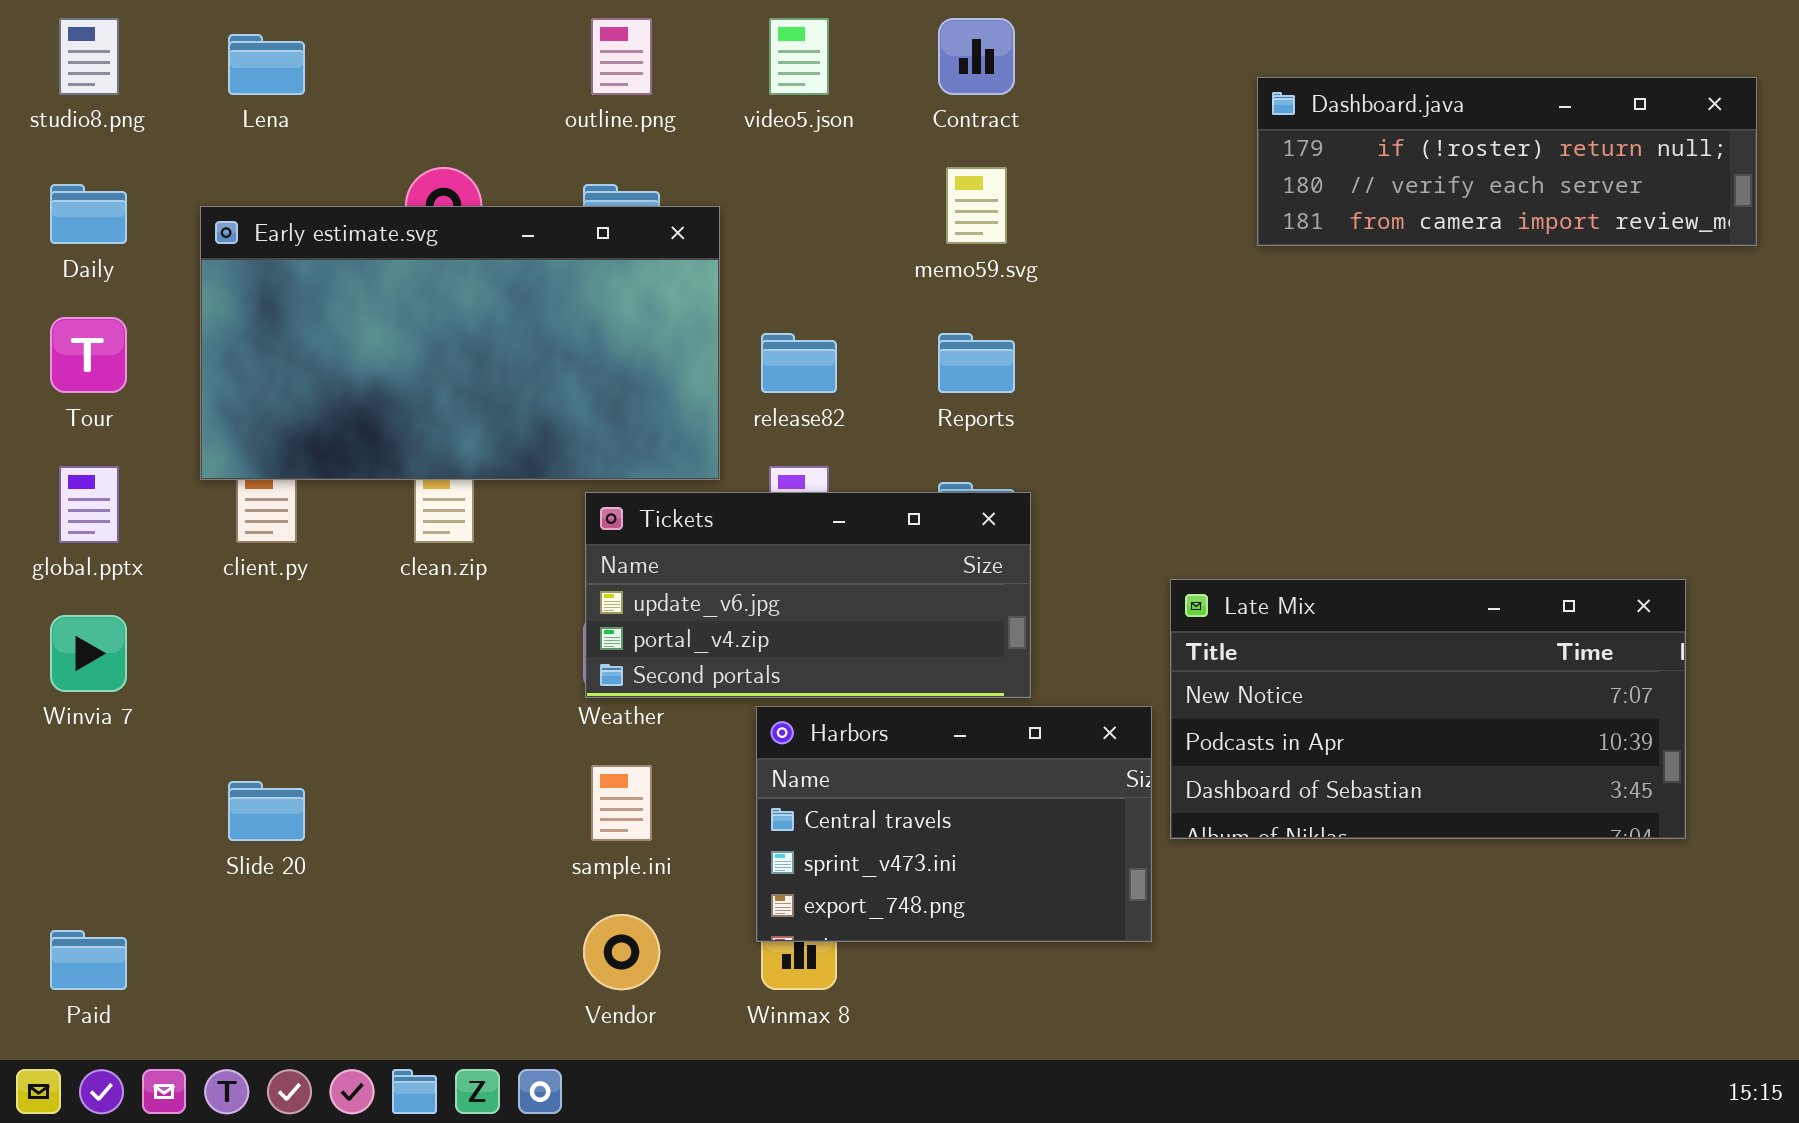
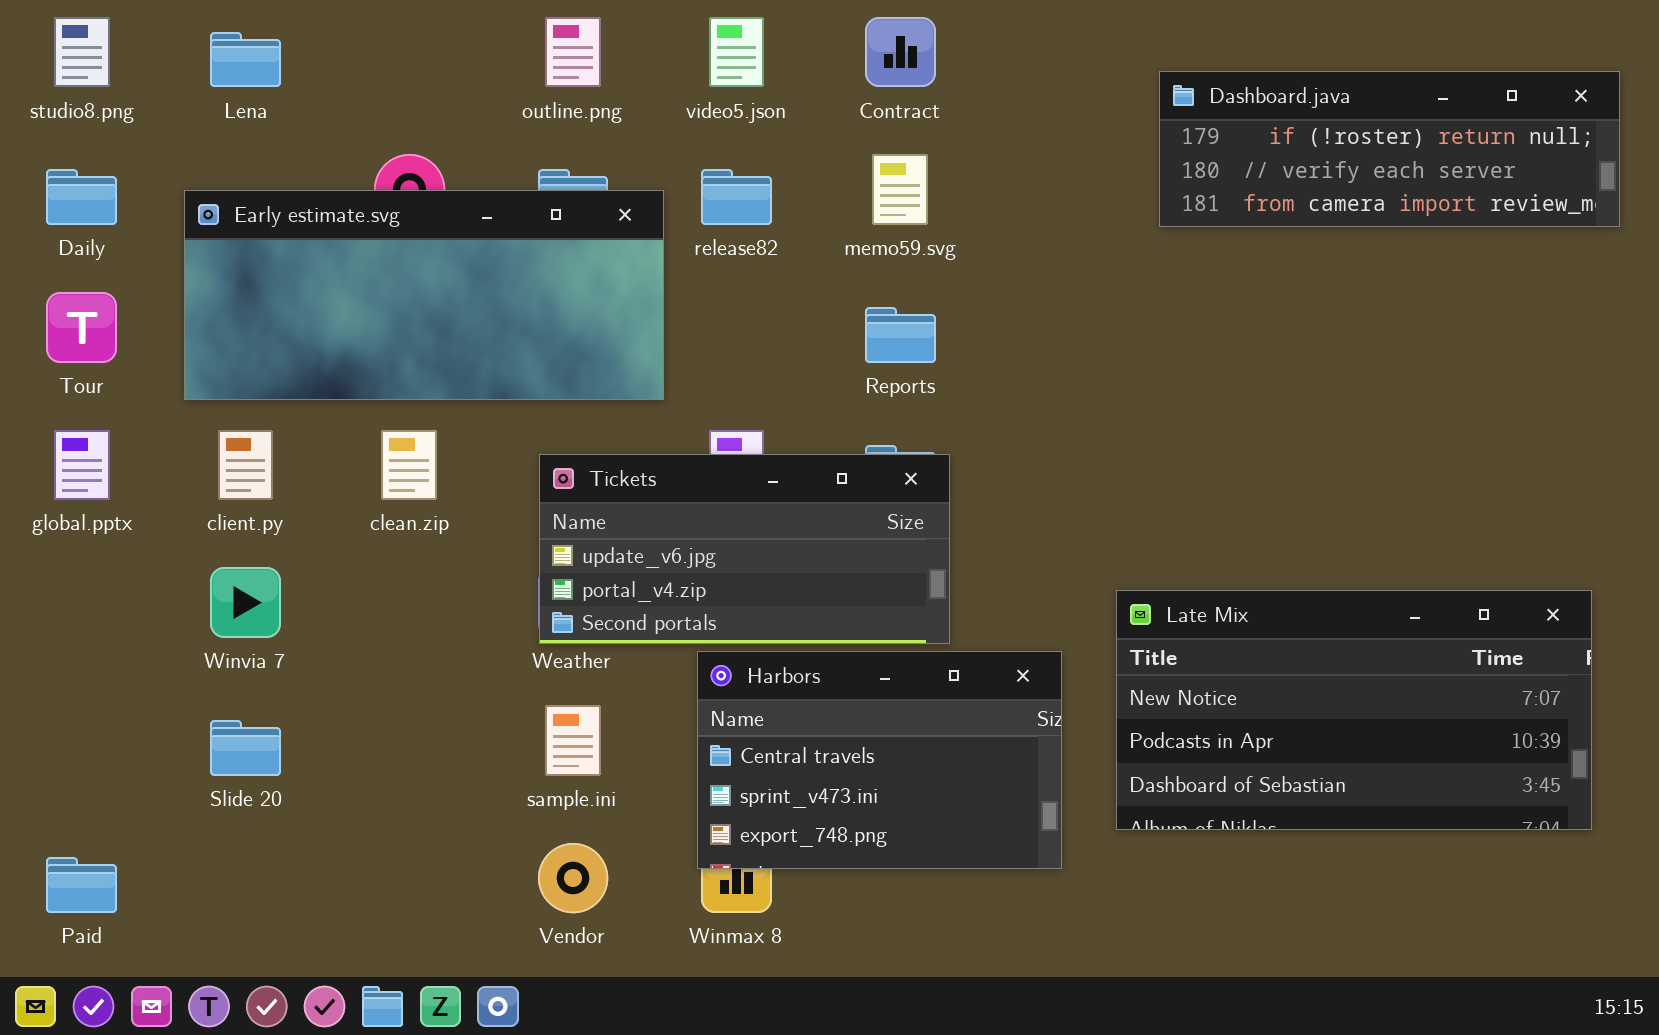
Early estimate.svg: [200,206,720,480] -> [184,190,664,400], resized
release82: [761,333,837,393] -> [701,169,772,225], moved
Late Mix: [1170,579,1686,839] -> [1116,590,1592,830], moved
Winvia 7: [50,615,127,692] -> [210,567,281,638], moved

